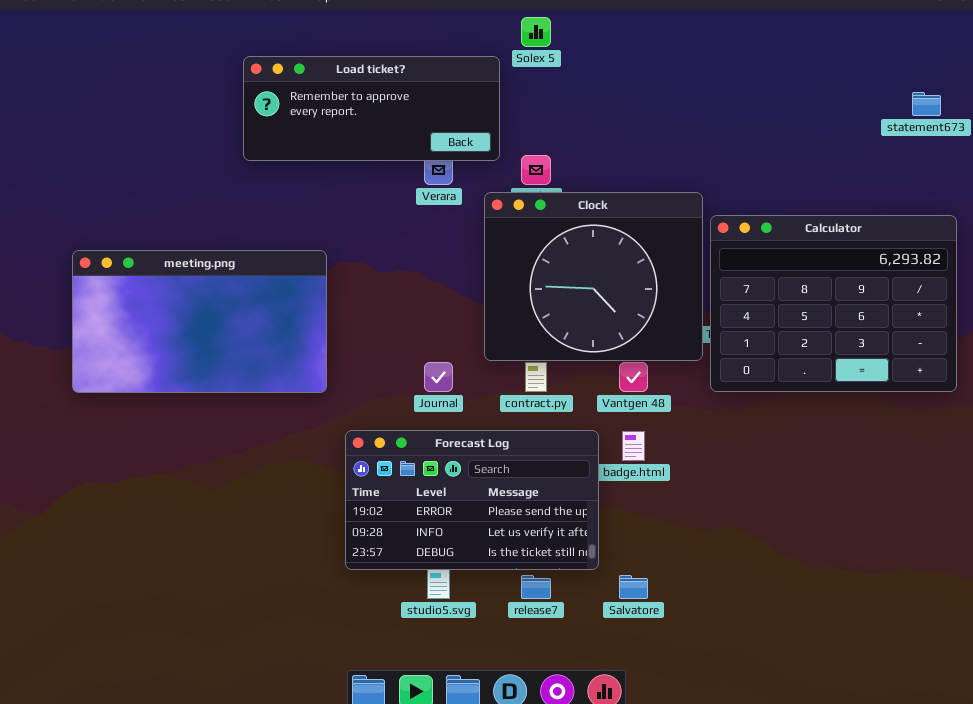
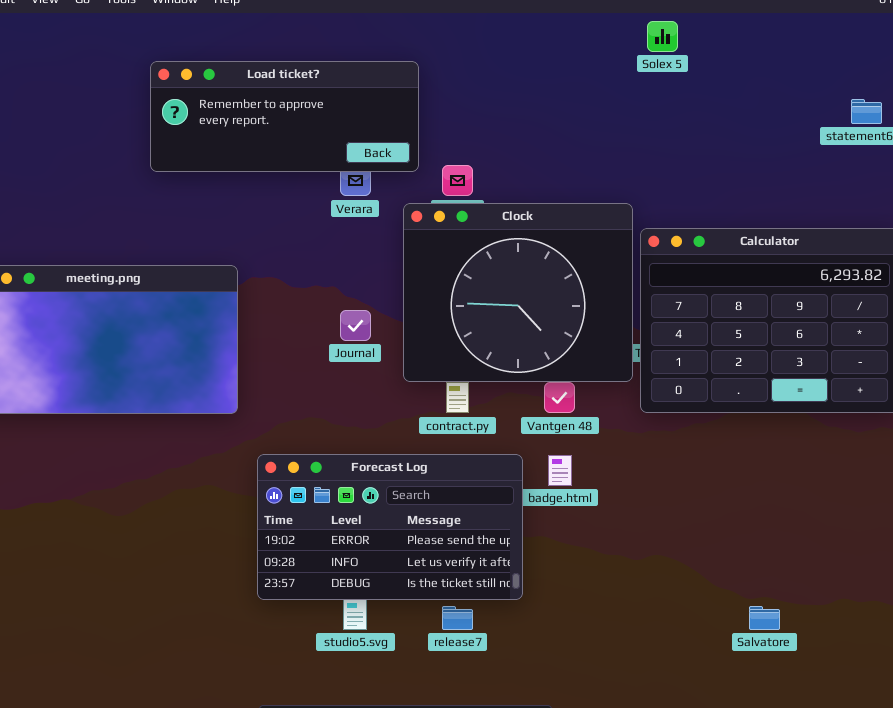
Solex 5: [521,17,551,47] -> [647,21,678,52], moved
Journal: [424,362,453,392] -> [340,310,371,341], moved
Salvatore: [619,575,648,599] -> [749,606,780,630], moved

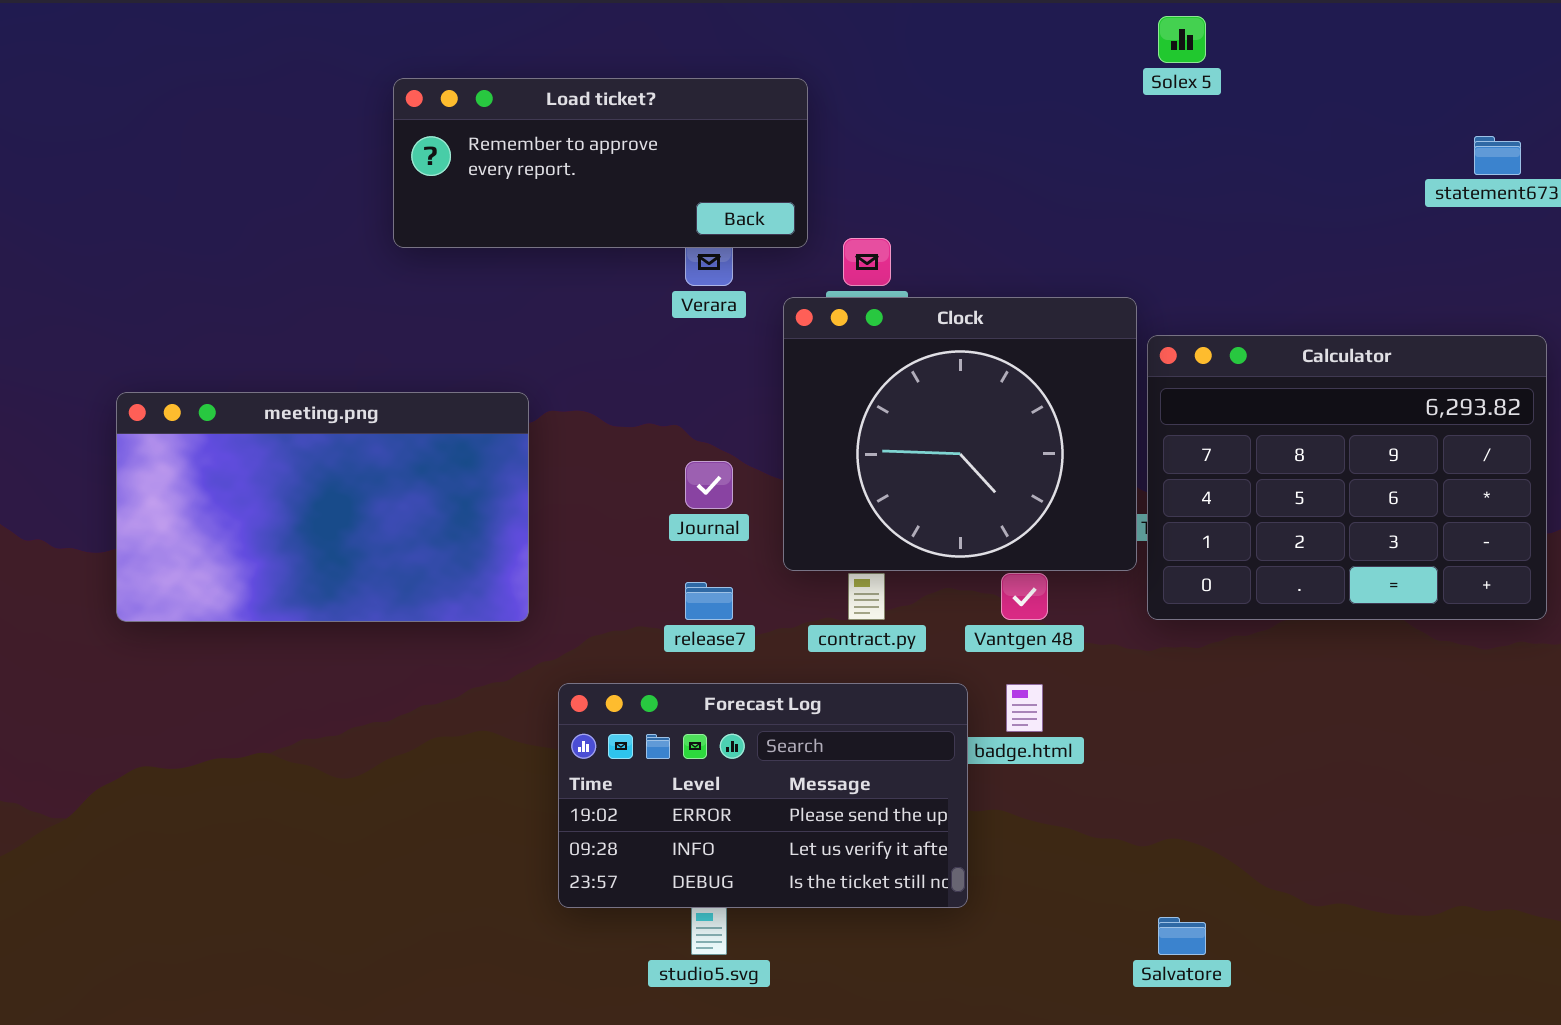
release7: [442,606,473,630] -> [685,582,733,620], moved
Salvatore: [749,606,780,630] -> [1158,917,1206,955], moved

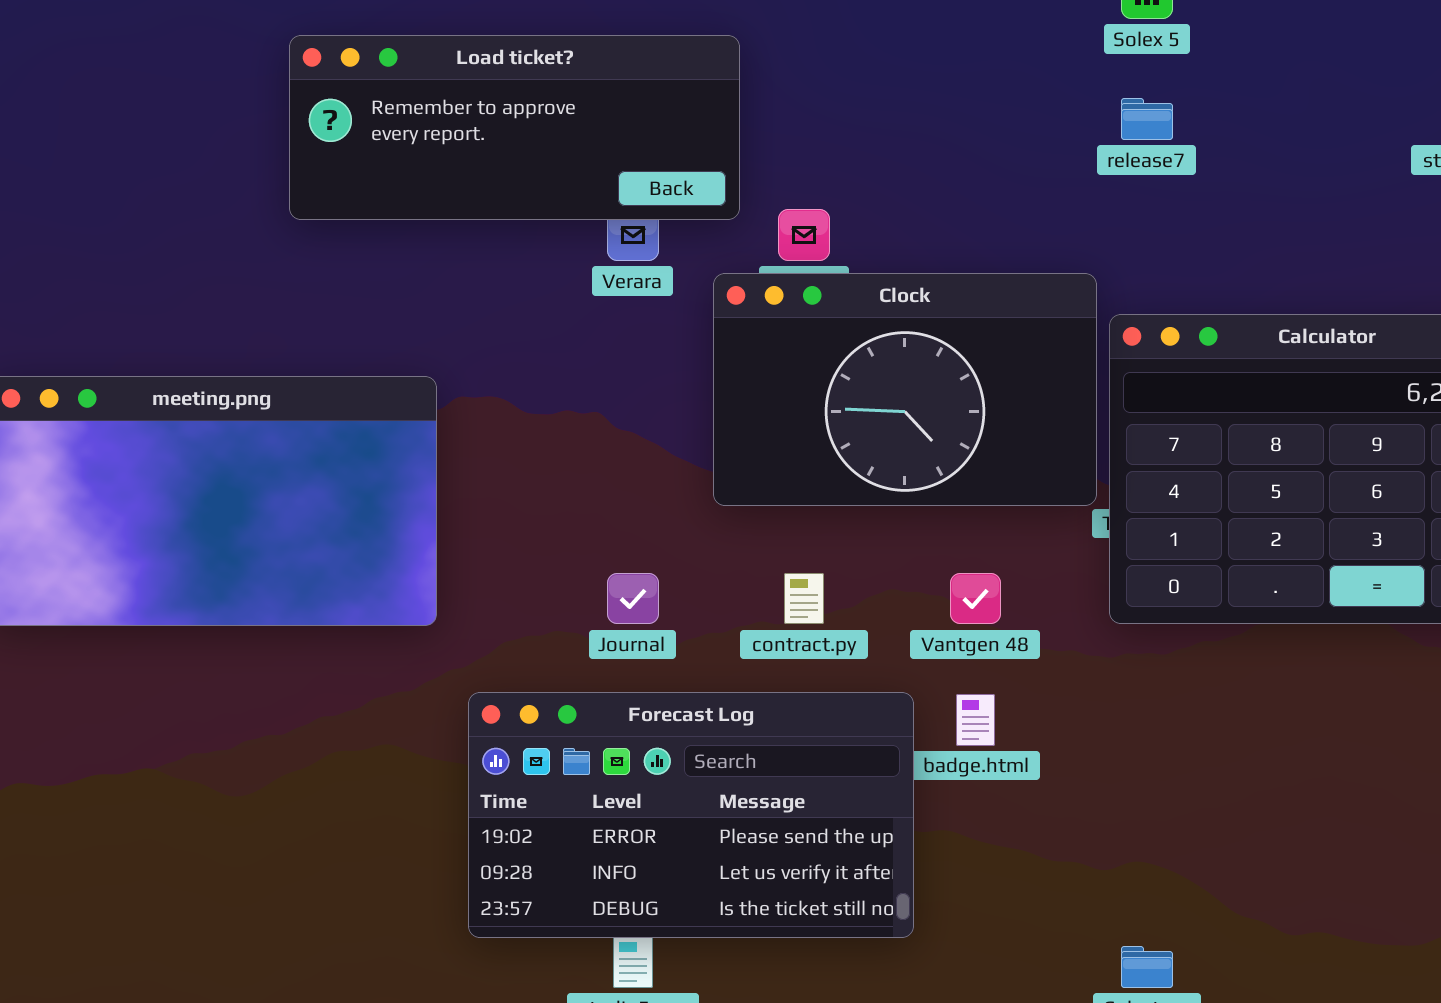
Clock: [783,297,1137,571] -> [713,273,1097,506], resized
Journal: [685,461,733,509] -> [607,573,659,624], moved
release7: [685,582,733,620] -> [1121,98,1173,140], moved

